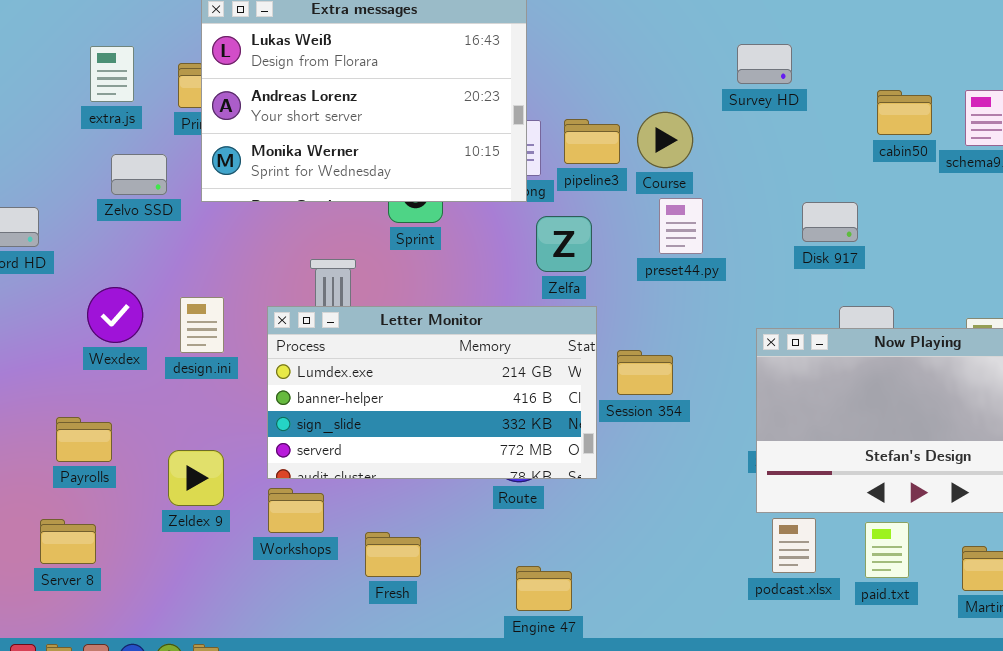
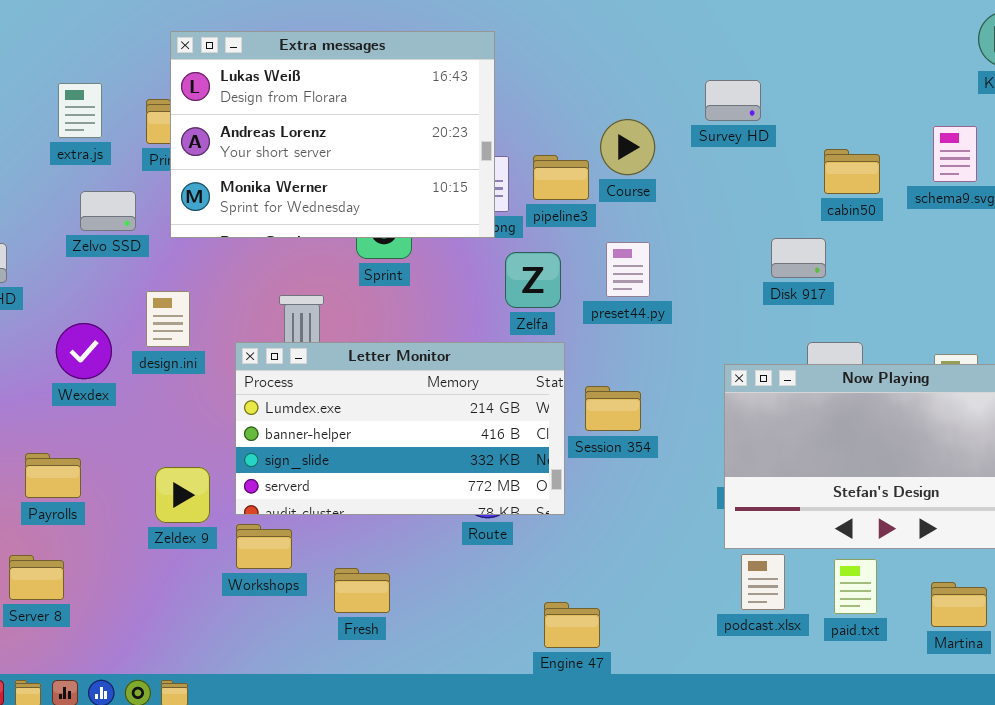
cabin50: [877,90,932,135] -> [824,149,880,194], moved
Course: [637,112,693,168] -> [600,119,655,175], moved
preset44.py: [659,198,703,254] -> [606,242,650,297], moved
design.ini: [180,297,224,353] -> [146,291,190,347], moved
Zeldex 9: [168,450,224,506] -> [155,467,210,523], moved
Engine 47: [516,566,572,611] -> [544,602,600,648], moved

